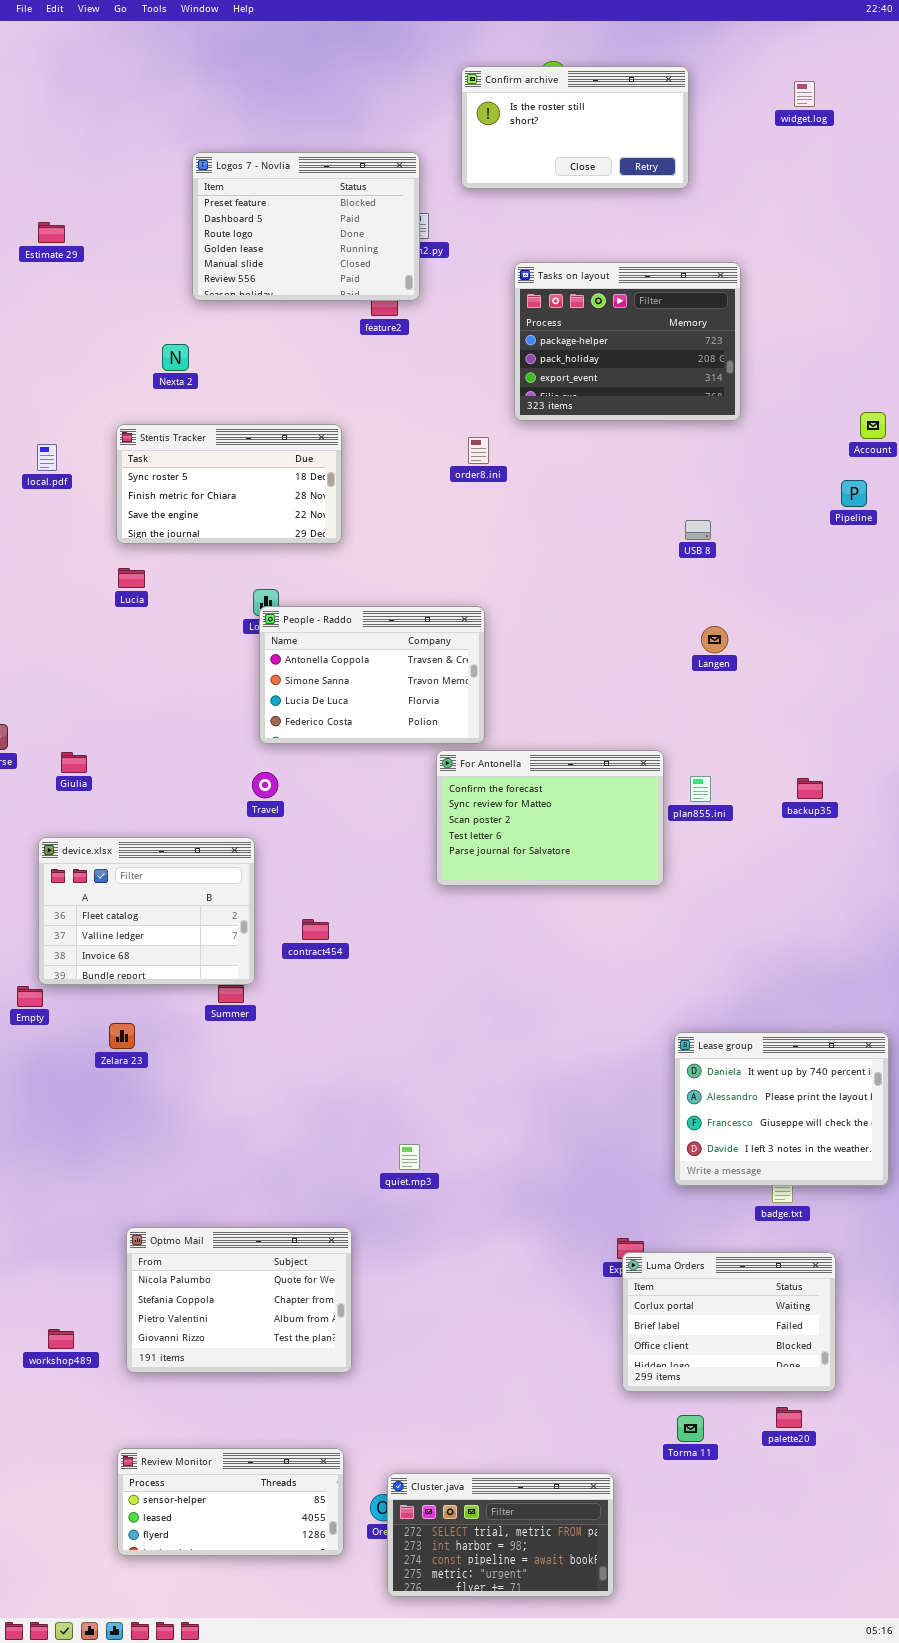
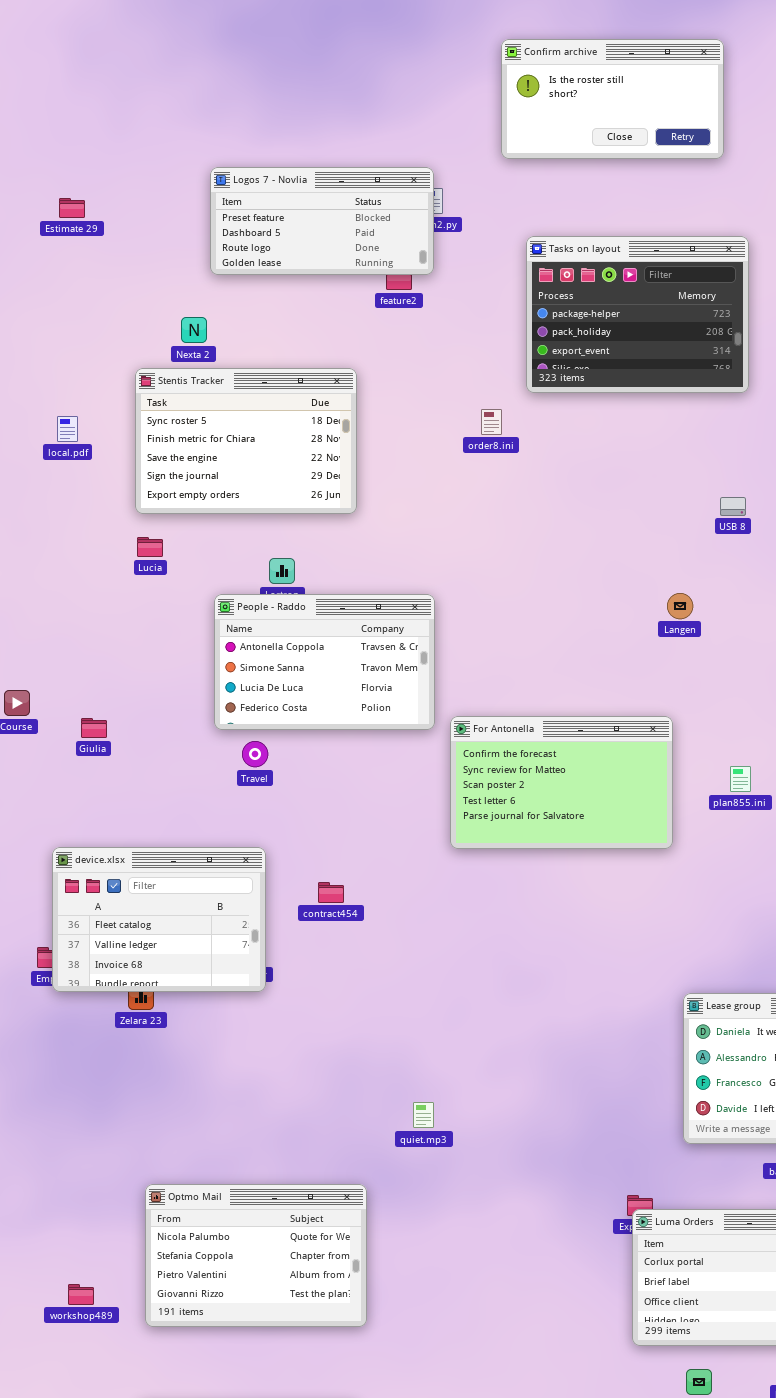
Confirm archive: [461,66,689,189] -> [501,39,724,159], moved
Logos 7 - Novlia: [192,152,420,301] -> [210,167,434,275], resized
Stentis Tracker: [116,424,342,544] -> [135,368,357,514], resized
USB 8: [685,520,711,540] -> [720,497,746,516], moved
People - Raddo: [259,606,485,744] -> [214,594,435,730], moved
Langen: [701,626,728,653] -> [667,593,693,619], moved
Travel: [252,772,278,798] -> [242,741,268,767], moved
plan855.ini: [690,776,711,802] -> [730,766,751,792], moved
device.xlsx: [38,837,255,985] -> [52,847,266,992], moved

